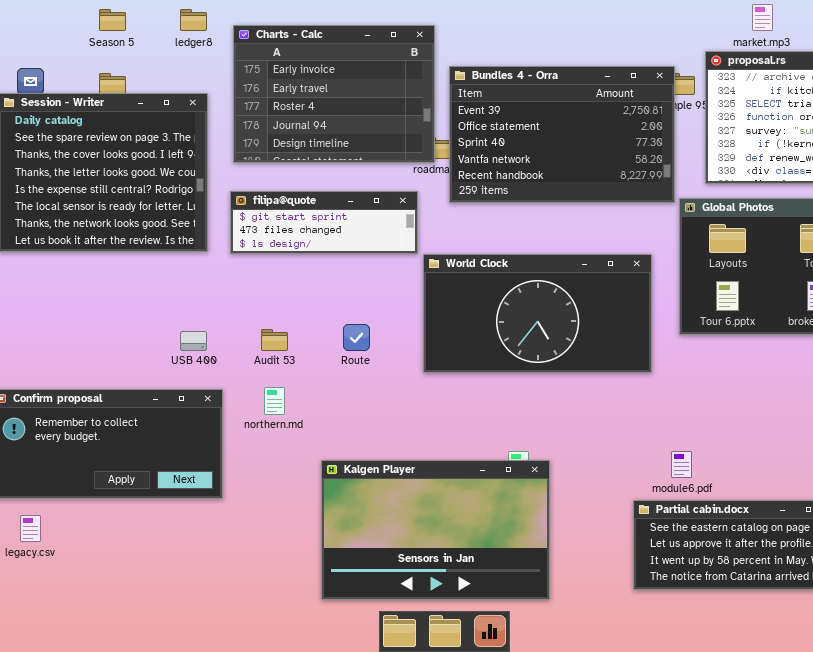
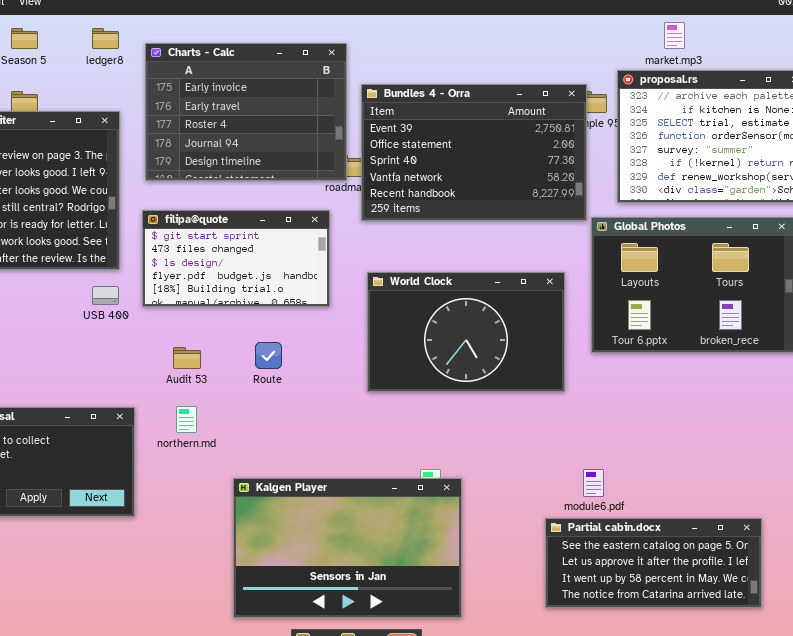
filipa@quote: [230,191,418,254] -> [142,210,330,307], resized
World Clock: [423,254,652,373] -> [367,272,565,392], resized
USB 400: [180,331,207,351] -> [92,286,119,305], moved

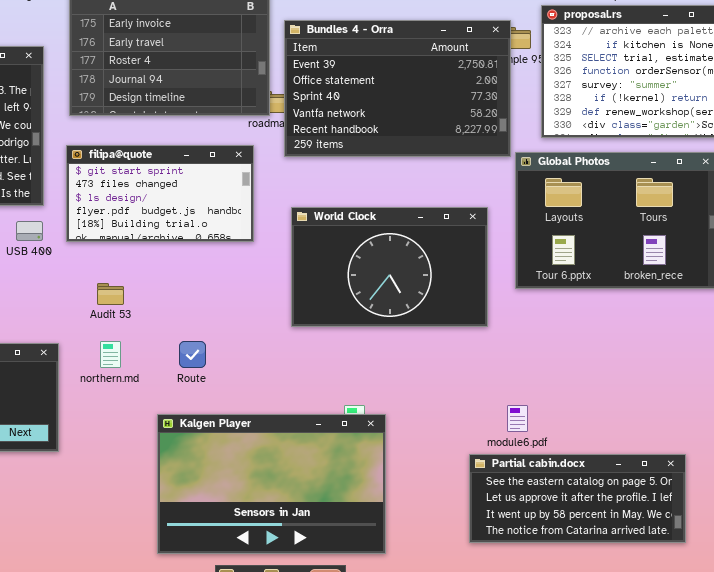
Route: [255,342,282,369] -> [179,341,206,368], moved

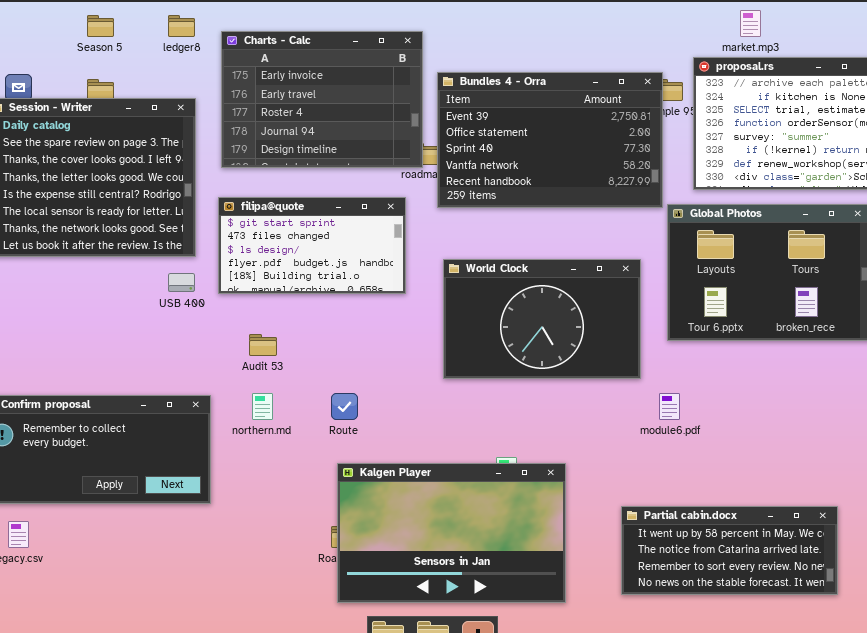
module6.pdf: [507,405,528,432] -> [659,393,680,420], moved
Kalgen Player: [157,414,386,554] -> [337,463,566,603], moved
Partial cabin.docx: [469,454,686,543] -> [621,506,838,595], scrolled down 2 rows

